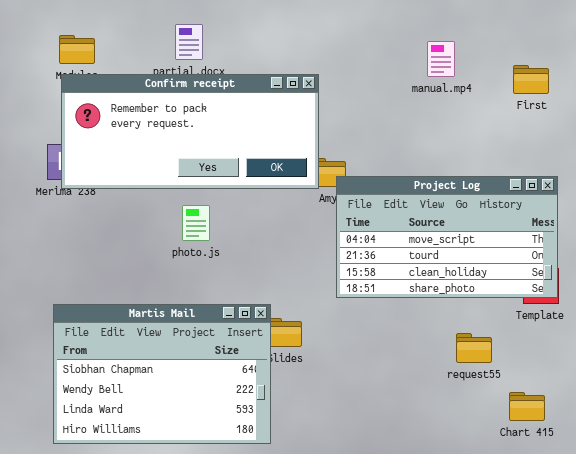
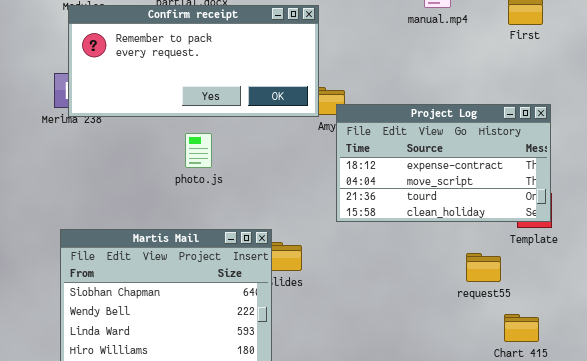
Project Log: [336,176,558,298] -> [336,104,551,222], scrolled up 1 row
request55: [456,333,492,363] -> [466,253,501,282], moved

